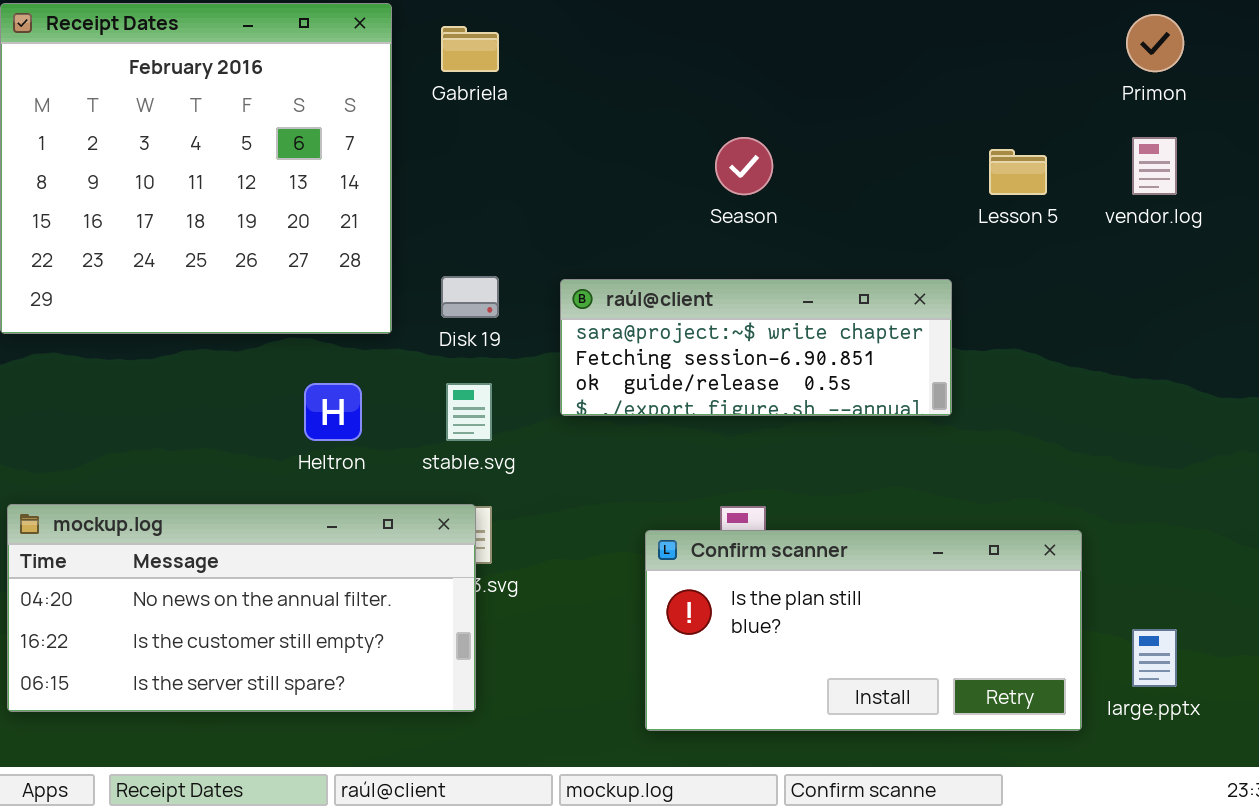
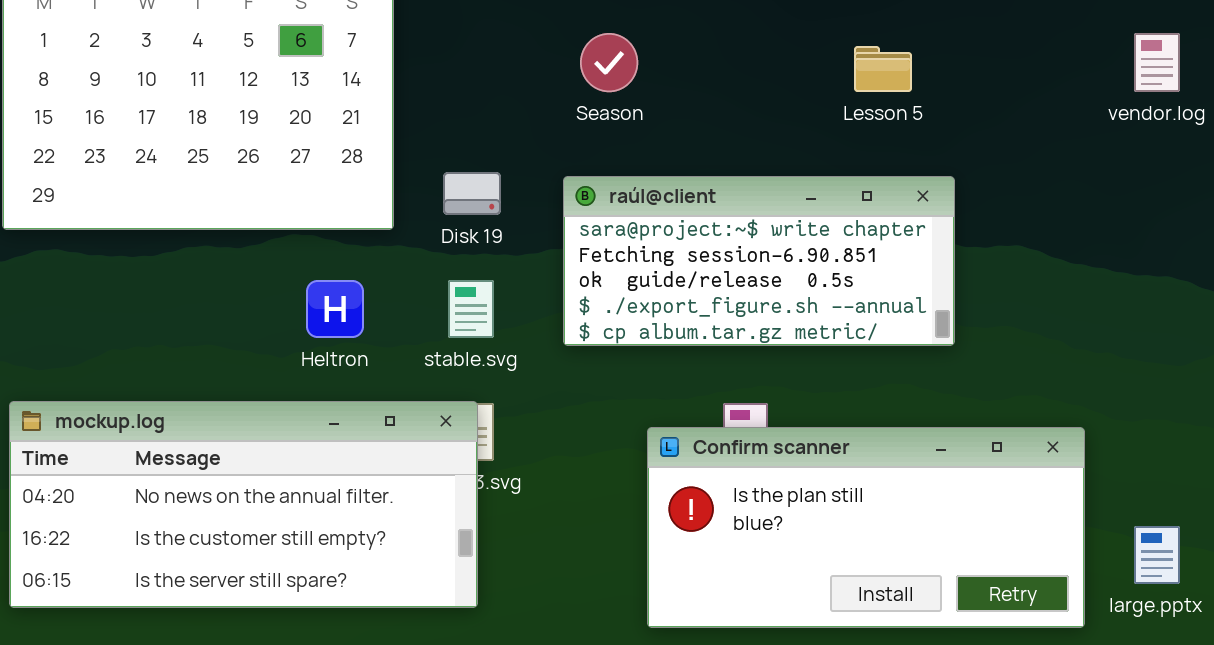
Season: [715,137,773,195] -> [580,33,638,92], moved
Lesson 5: [989,149,1047,195] -> [854,46,912,92], moved
raúl@client: [560,279,952,416] -> [563,176,955,346], resized

